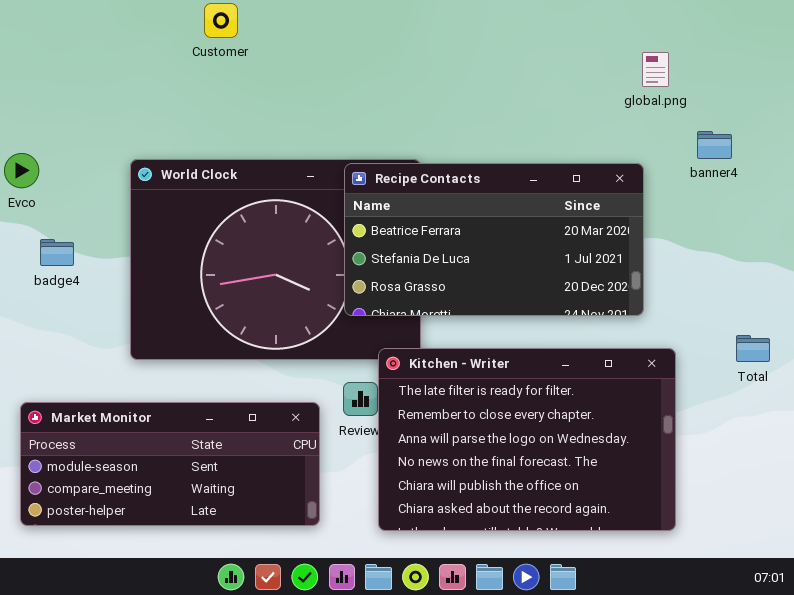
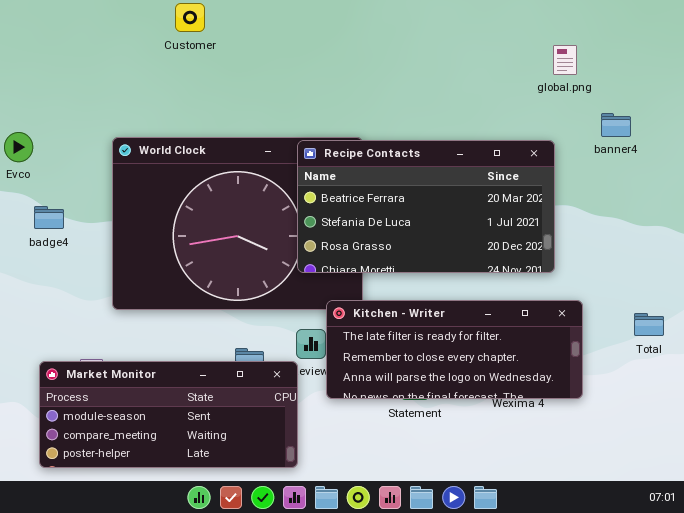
Total: [736,335,770,362] -> [634,313,664,336], moved
Kitchen - Writer: [378,348,676,531] -> [326,300,583,399], resized
Market Monitor: [20,402,320,526] -> [39,361,298,468], moved

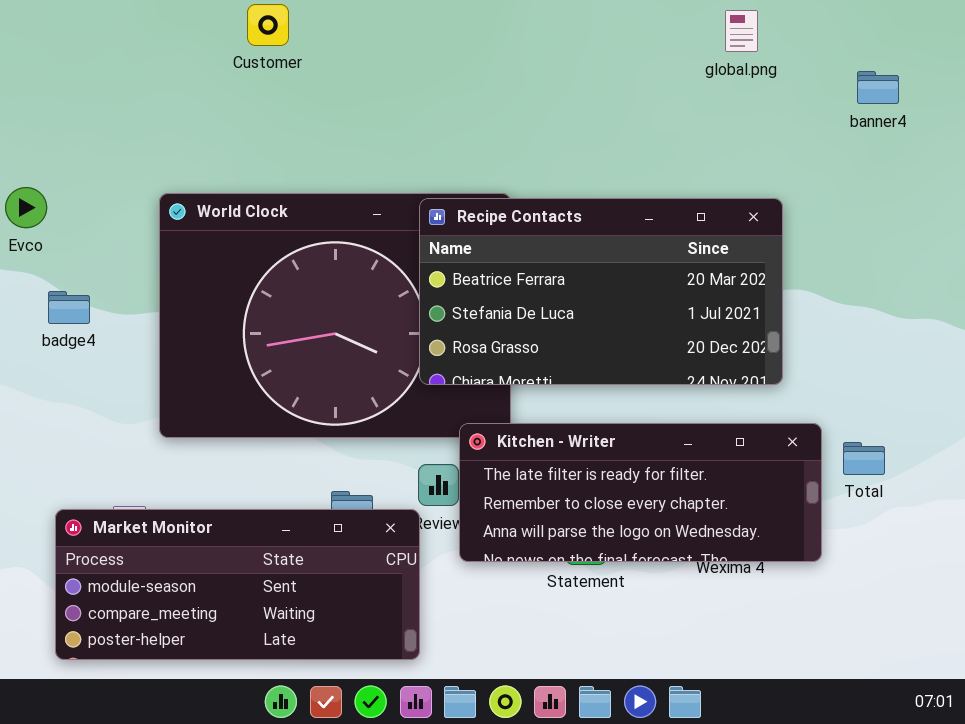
global.png: [553,45,577,75] -> [725,10,758,52], moved
banner4: [601,113,631,137] -> [857,71,899,104], moved
Total: [634,313,664,336] -> [843,442,885,475], moved

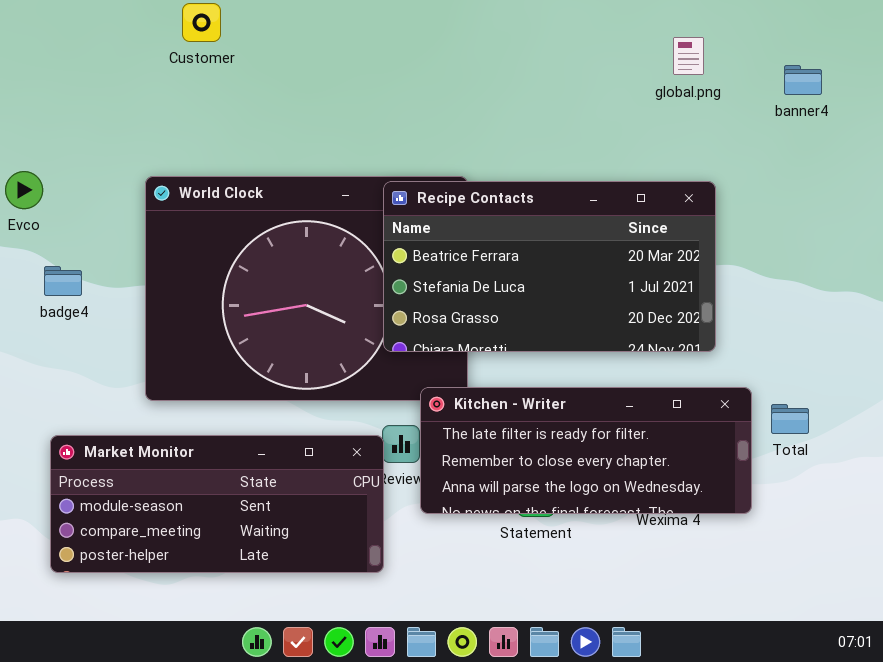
Customer: [247,4,289,46] -> [182,3,221,42], moved
global.png: [725,10,758,52] -> [673,37,704,75], moved
Market Monitor: [55,509,420,660] -> [50,435,384,573], moved

